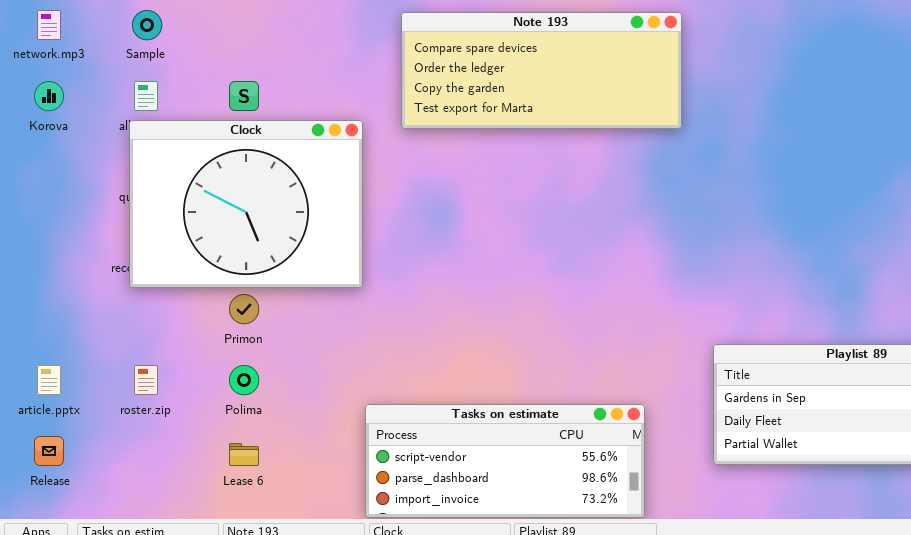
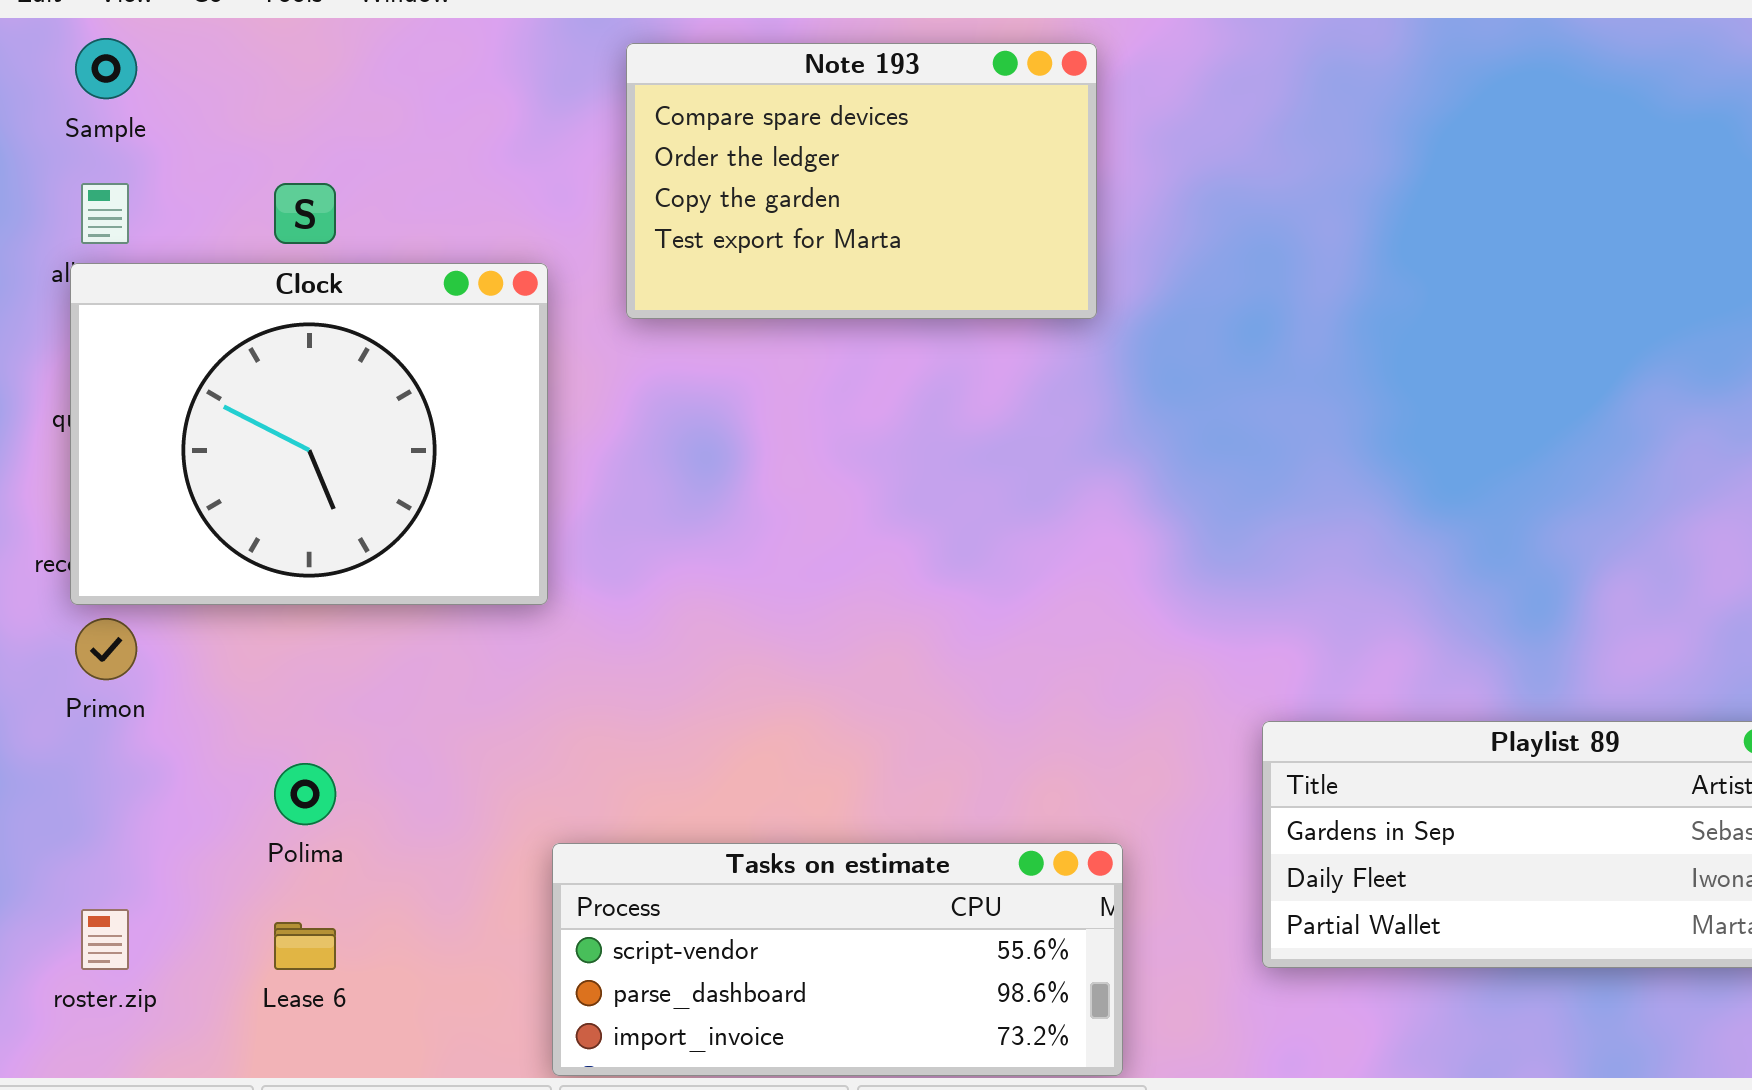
Note 193: [401,12,682,129] -> [626,43,1097,319], resized
Primon: [229,294,259,324] -> [75,618,137,680], moved
roster.zip: [134,365,158,395] -> [81,909,129,970], moved

